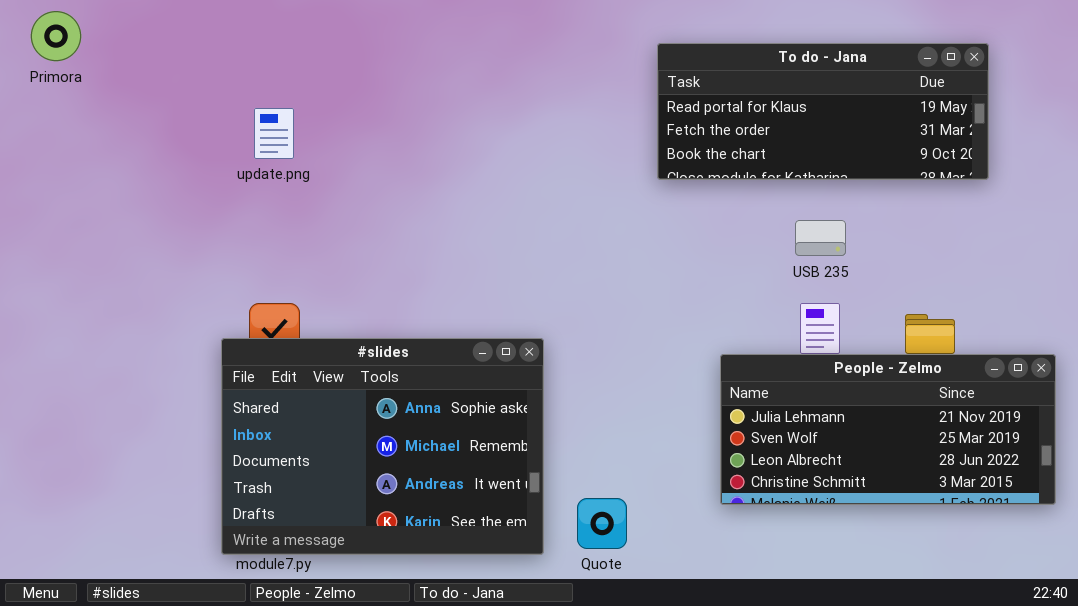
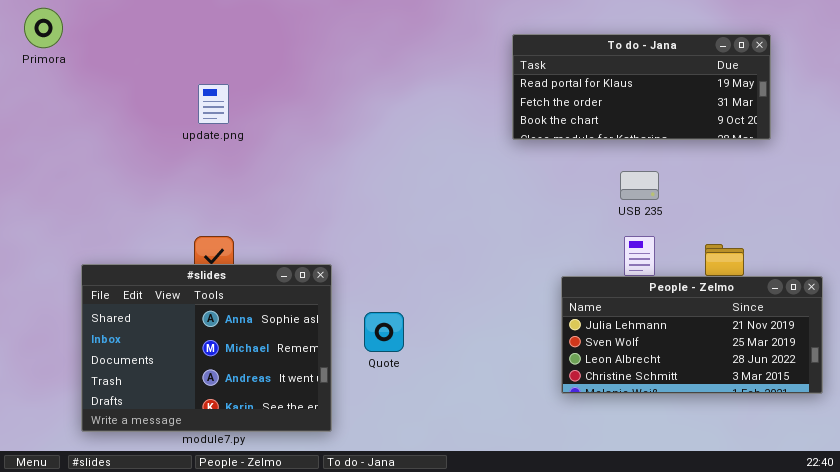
#slides: [221,338,544,555] -> [81,264,332,432], moved
Quote: [577,498,627,549] -> [364,312,404,352], moved

